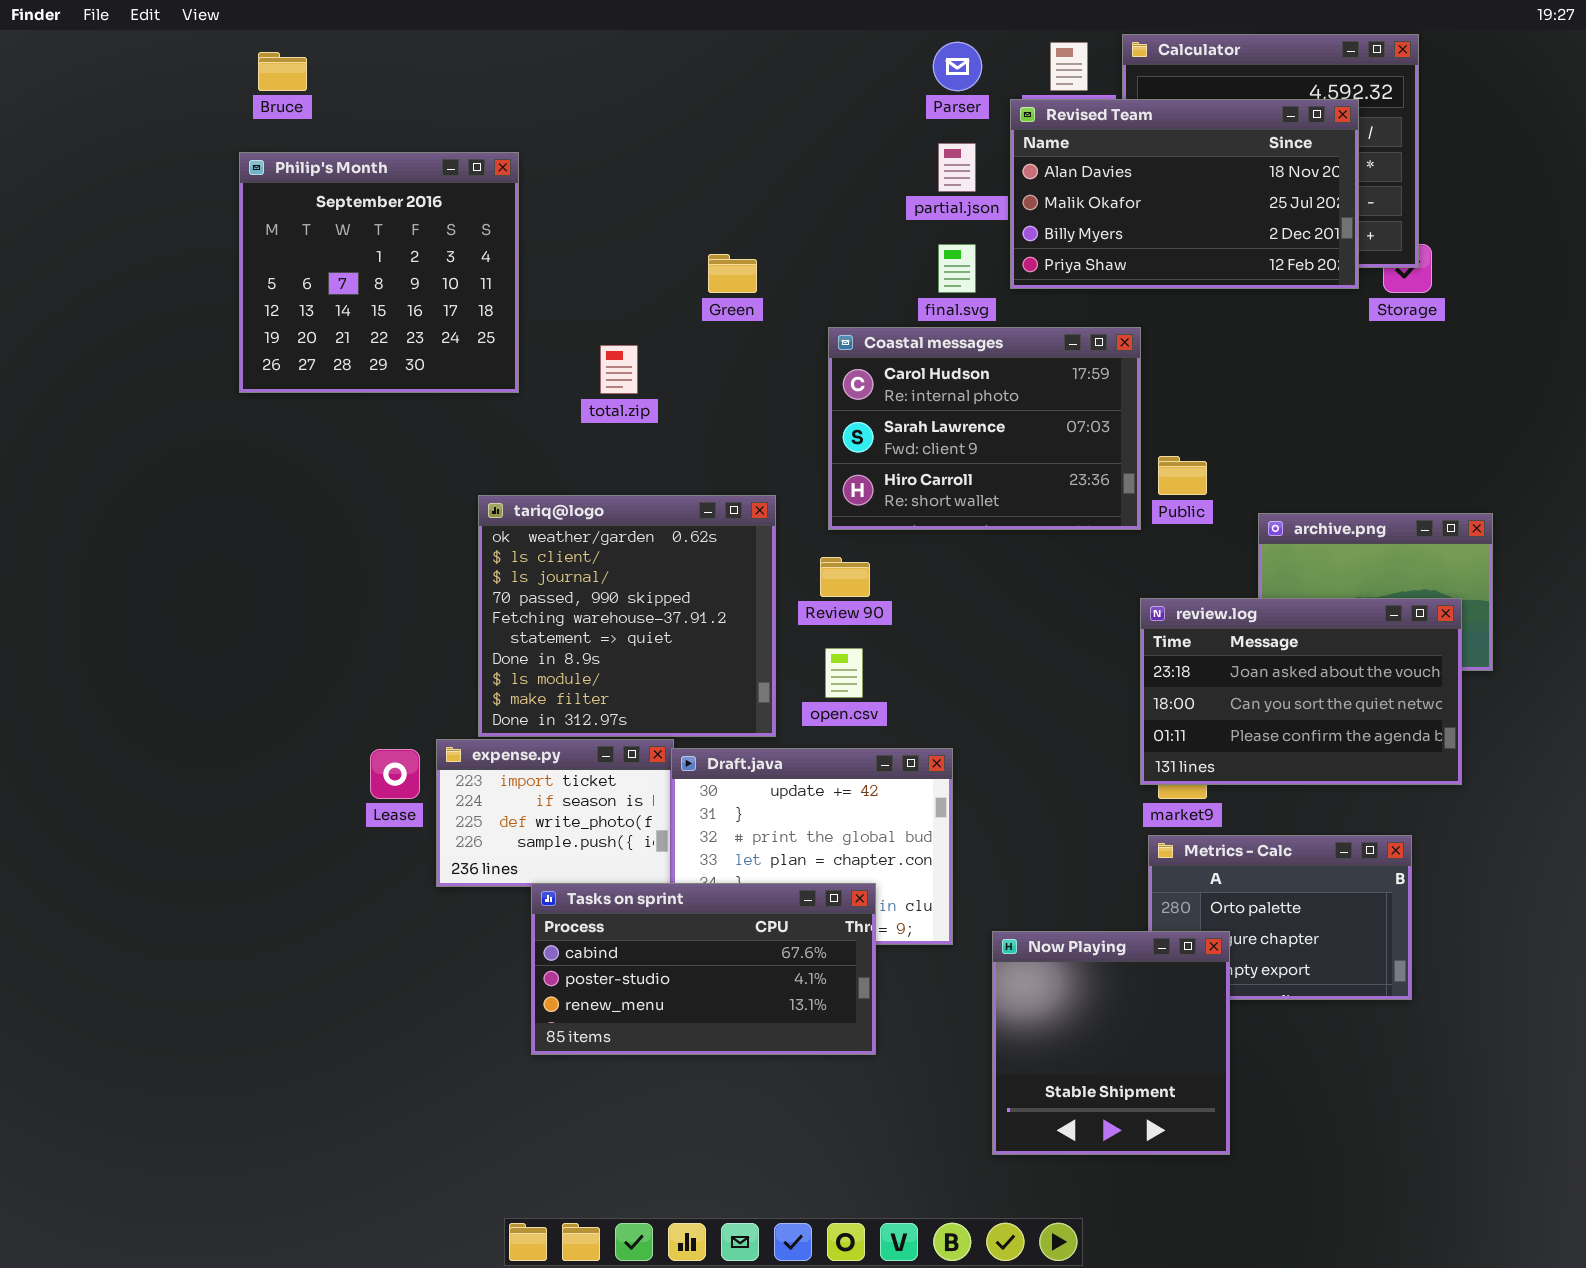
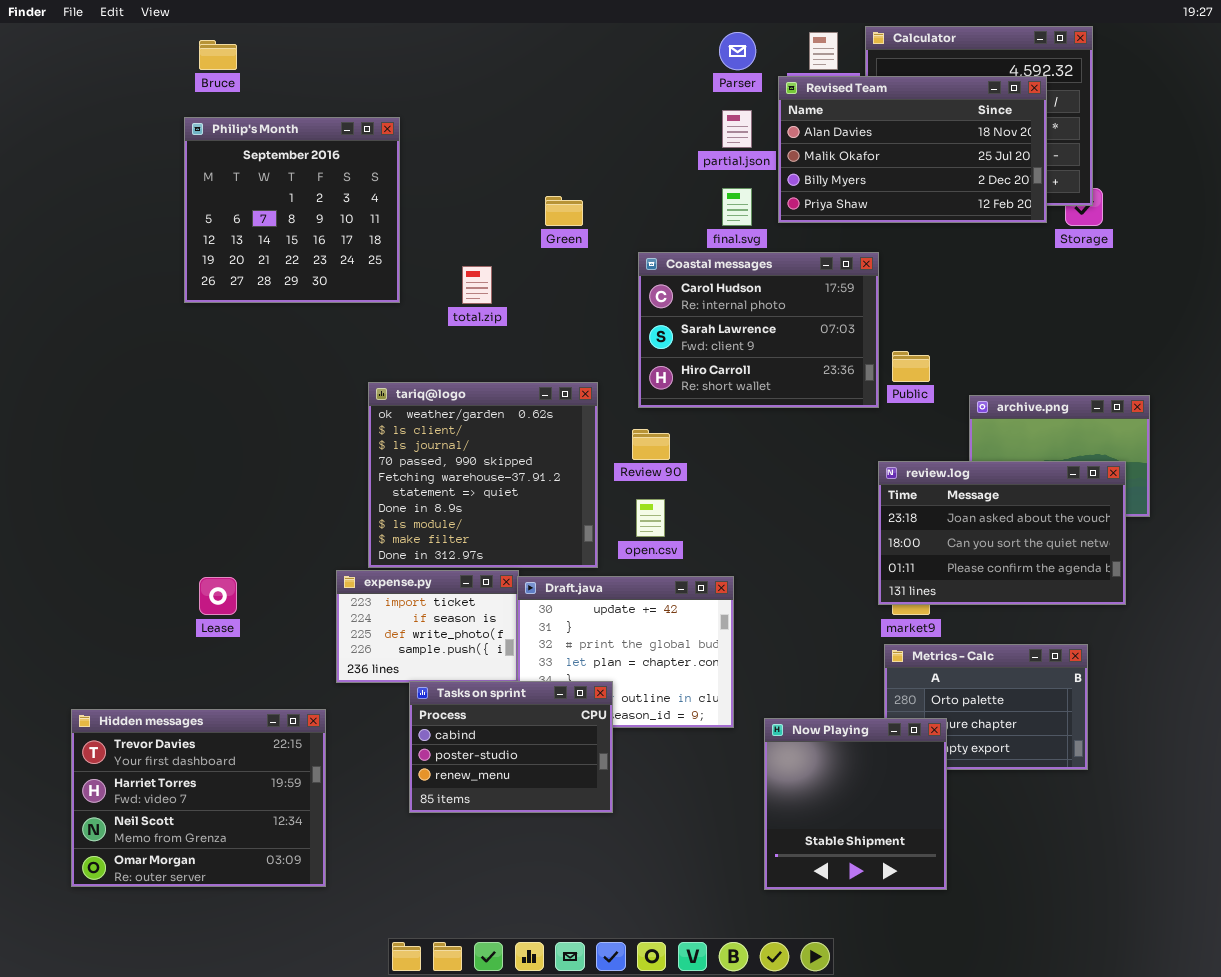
Lease: [370,749,420,799] -> [199,577,237,615], moved
Tasks on sprint: [531,883,876,1055] -> [409,681,613,813], resized
Hidden messages: none -> [71,709,326,887], opened

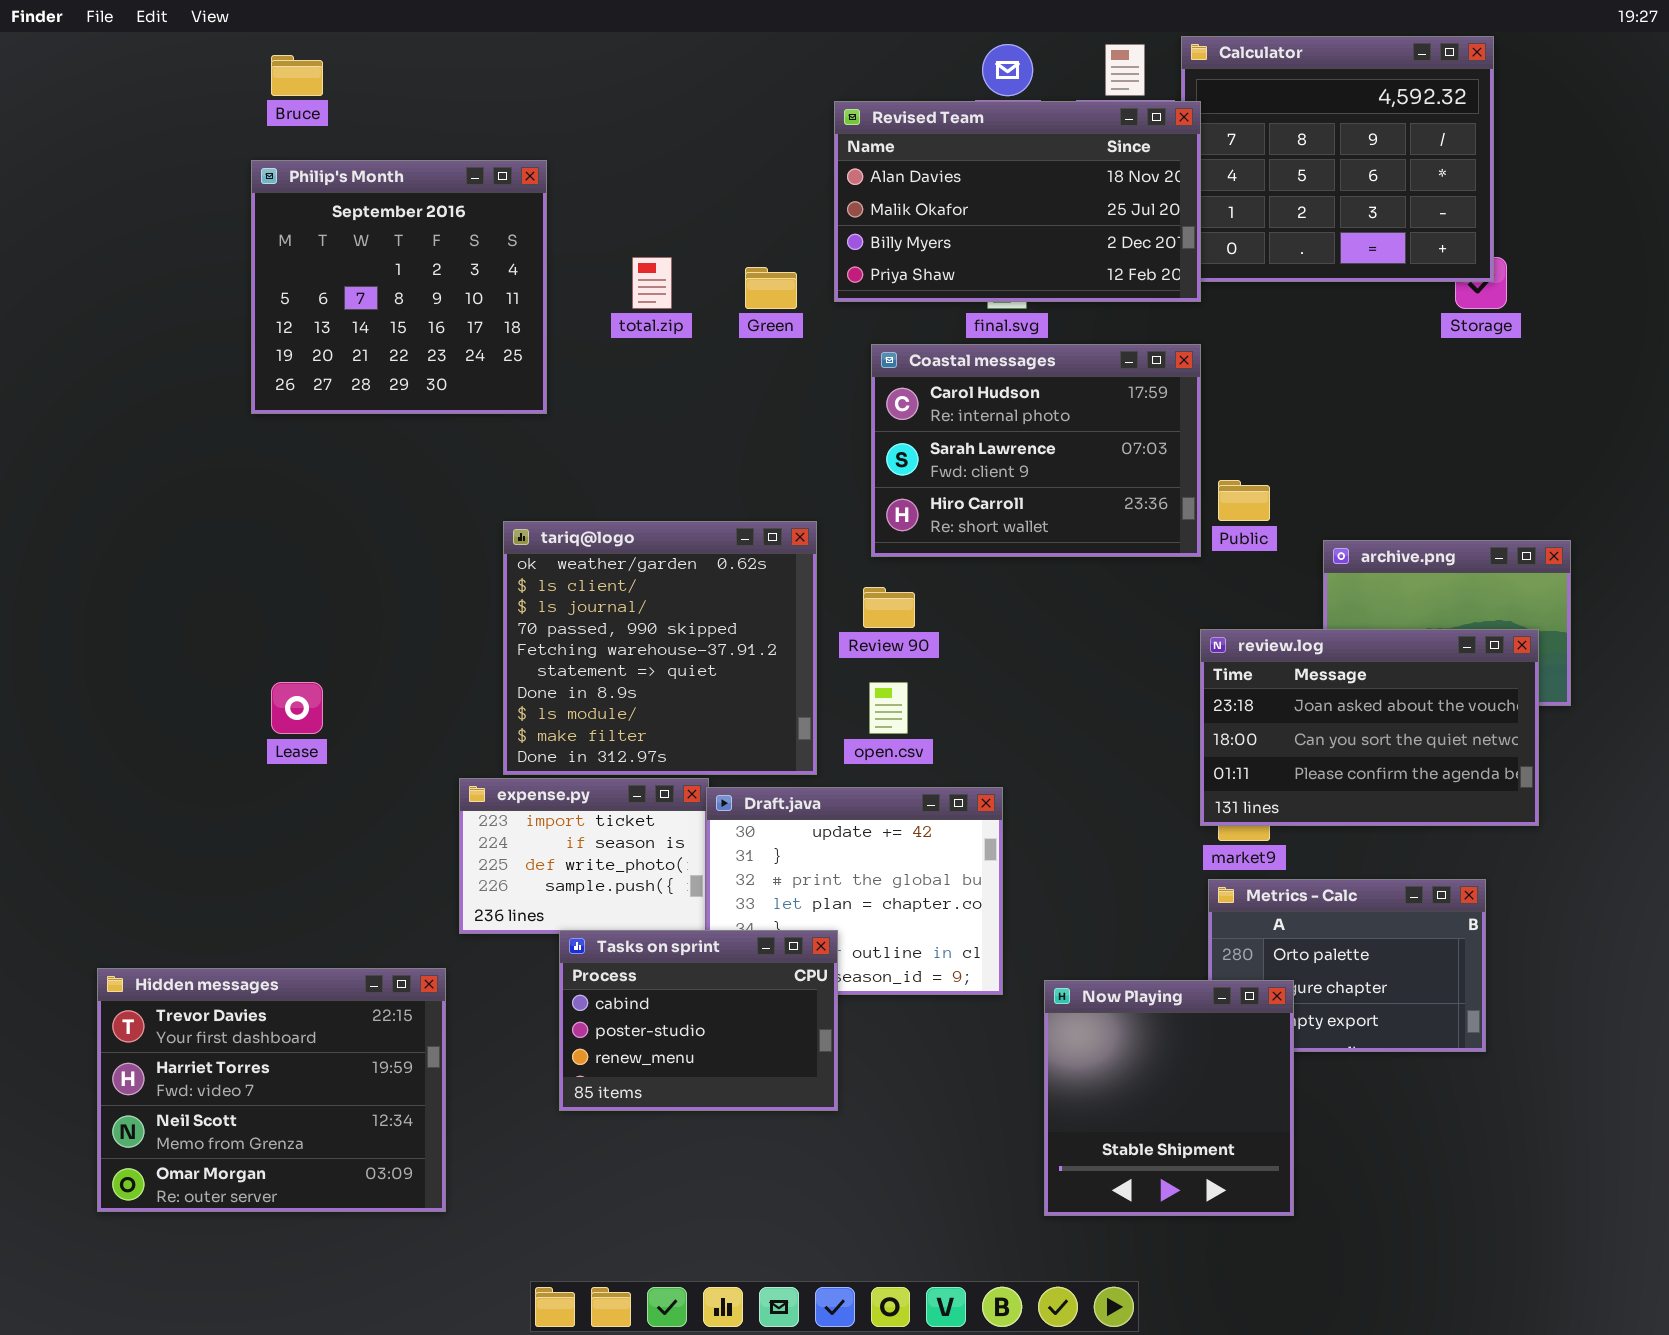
Revised Team: [778,76,1047,223] -> [834,101,1201,302], moved
total.zip: [462,266,492,304] -> [632,257,672,309], moved
Lease: [199,577,237,615] -> [271,682,323,734], moved

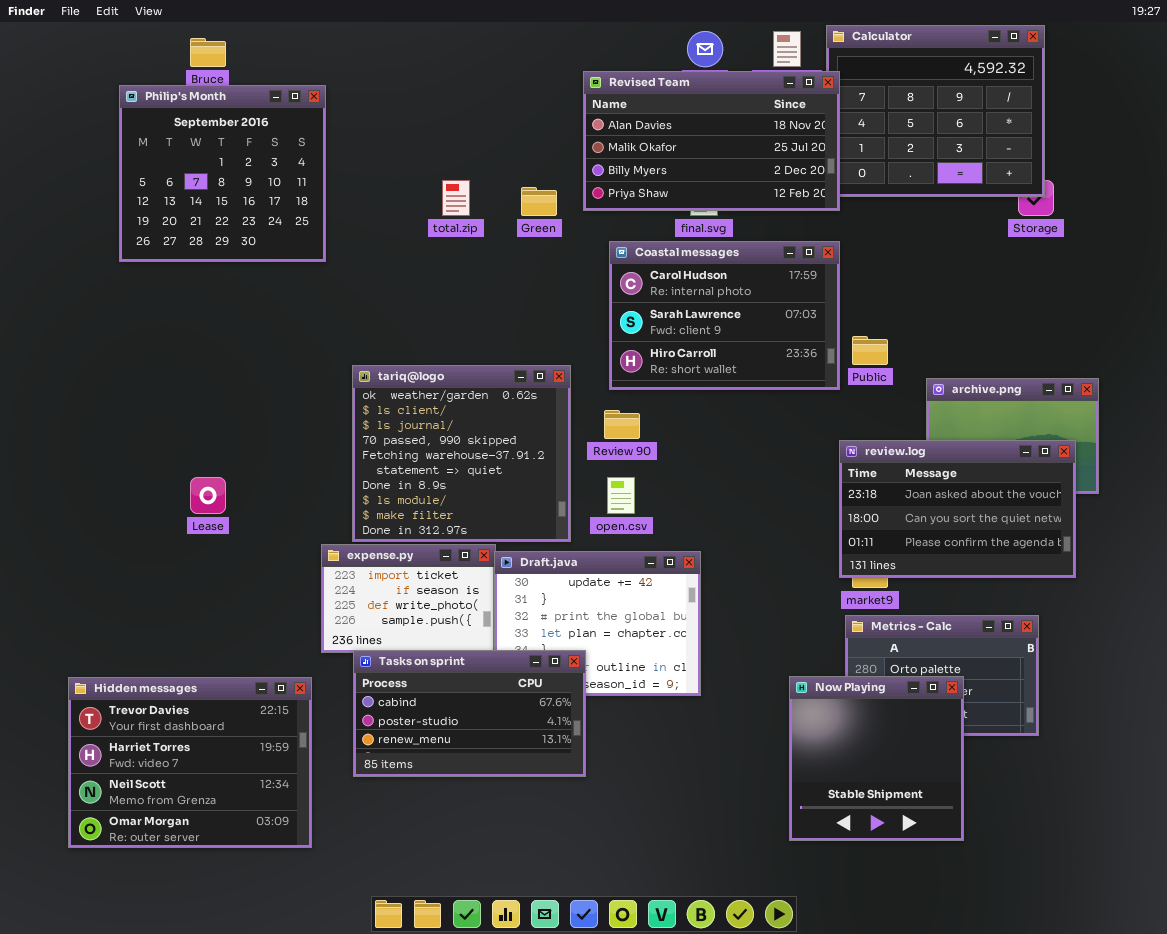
Philip's Month: [251,160,547,414] -> [119,85,326,262], moved
Tasks on sprint: [559,930,838,1111] -> [353,650,586,777], resized
Now Playing: [1044,980,1294,1216] -> [789,676,964,841], moved

